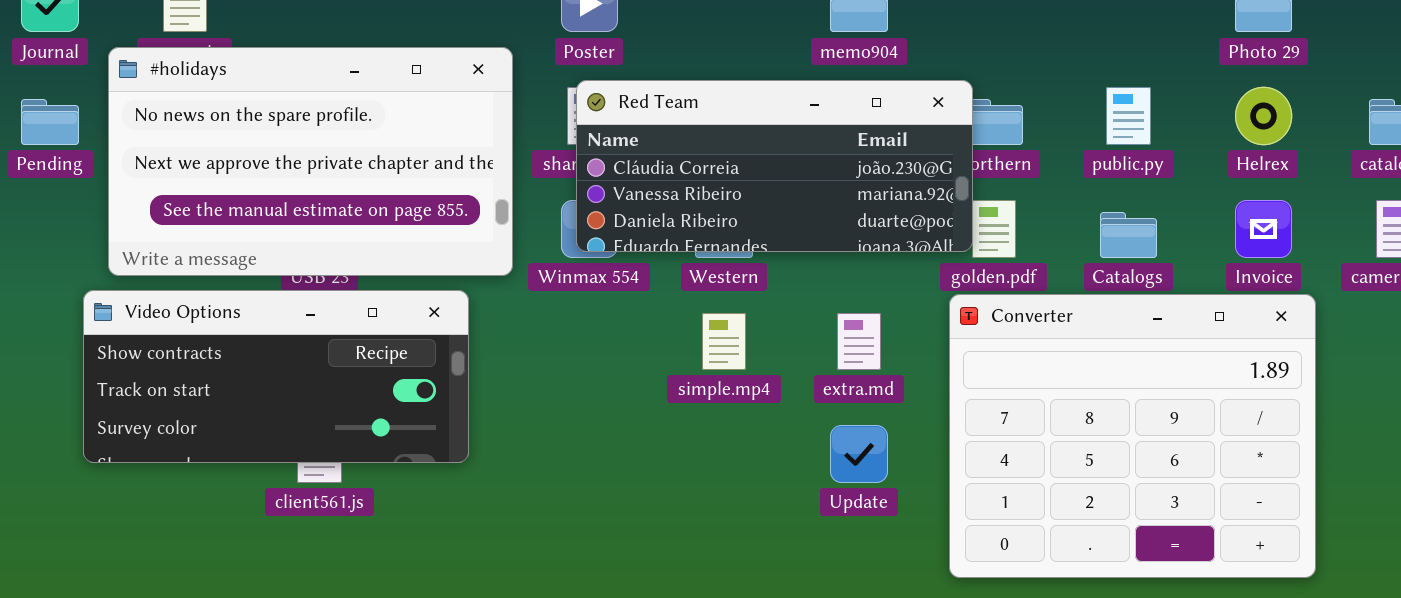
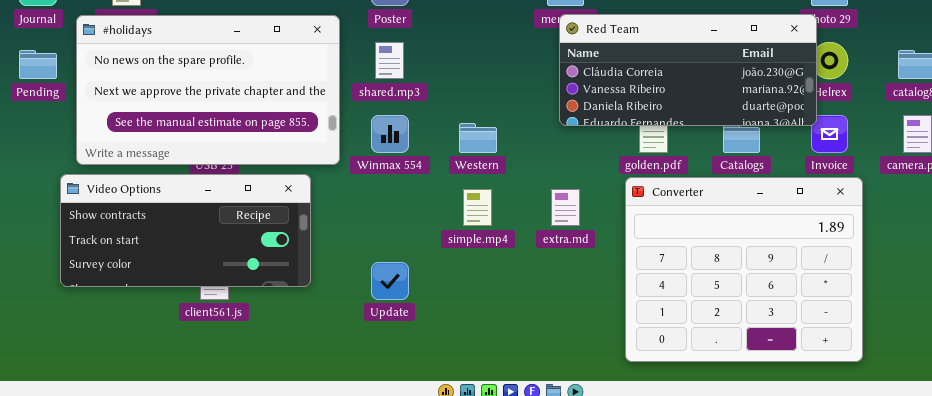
Red Team: [576,80,973,252] -> [559,14,817,126], moved
Update: [830,425,888,483] -> [371,262,409,300], moved

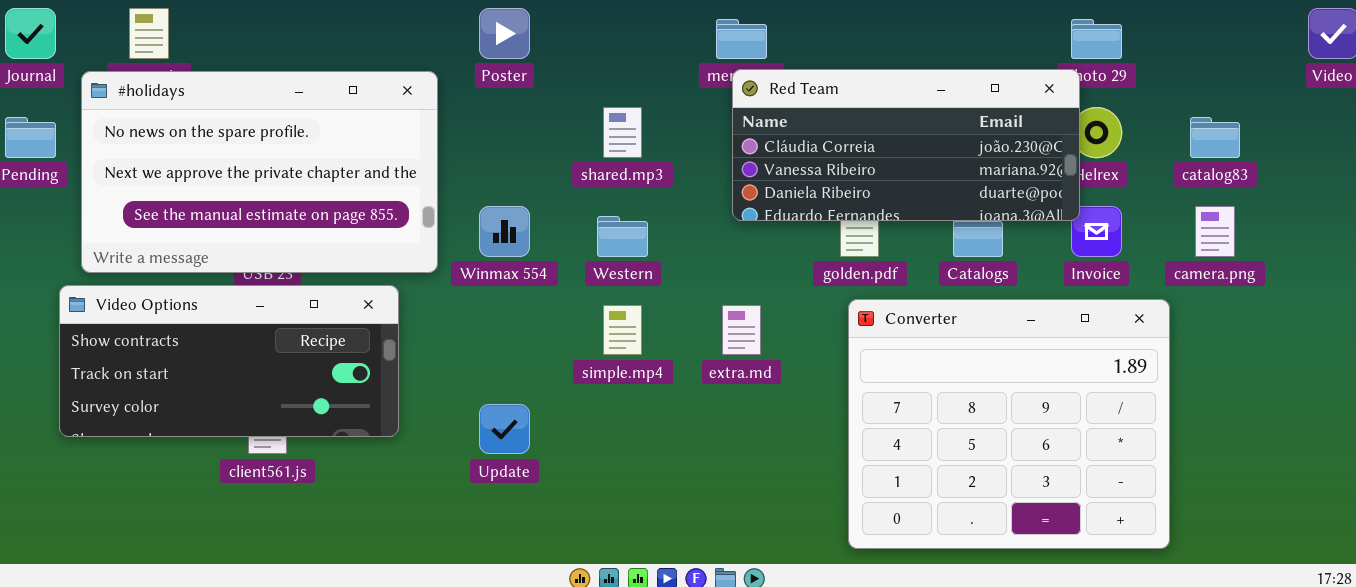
shared.mp3: [375,42,404,79] -> [603,107,642,158], moved
Converter: [625,177,863,362] -> [848,299,1170,549], moved

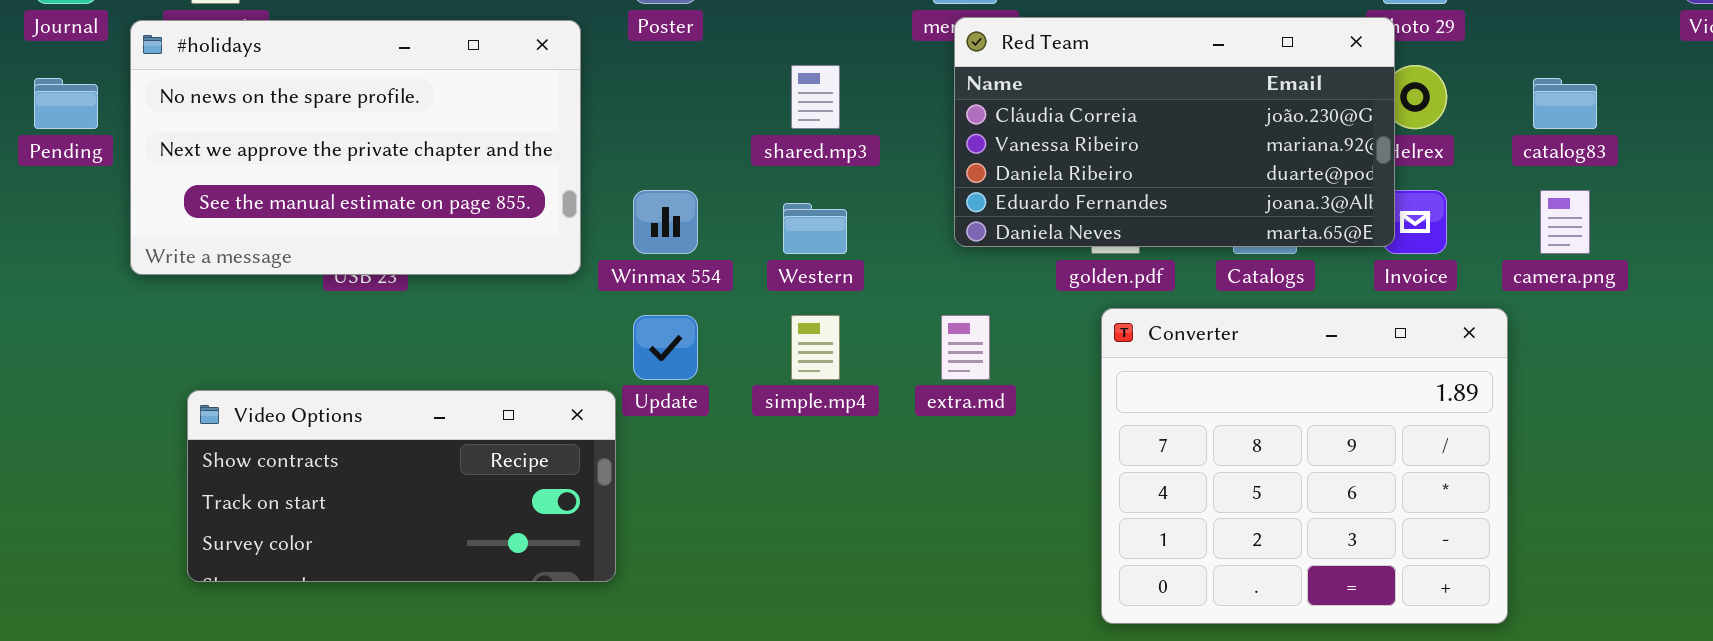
Red Team: [732,69,1080,221] -> [954,17,1395,247], resized
Video Options: [59,285,399,437] -> [187,390,616,582], moved
Update: [479,404,530,454] -> [633,315,698,380], moved

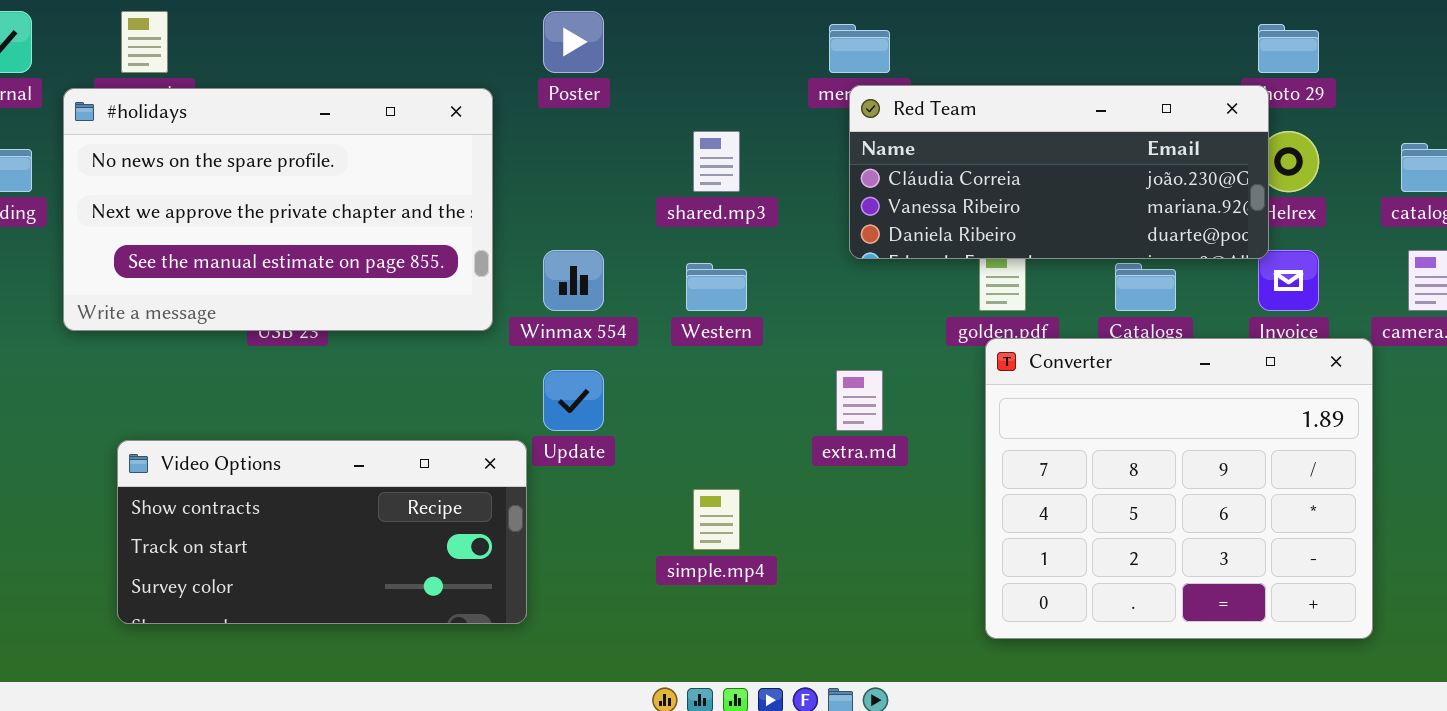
Red Team: [954,17,1395,247] -> [849,85,1269,259], resized
Converter: [1101,308,1508,624] -> [985,338,1373,639], moved
simple.mp4: [791,315,840,380] -> [693,489,740,550], moved

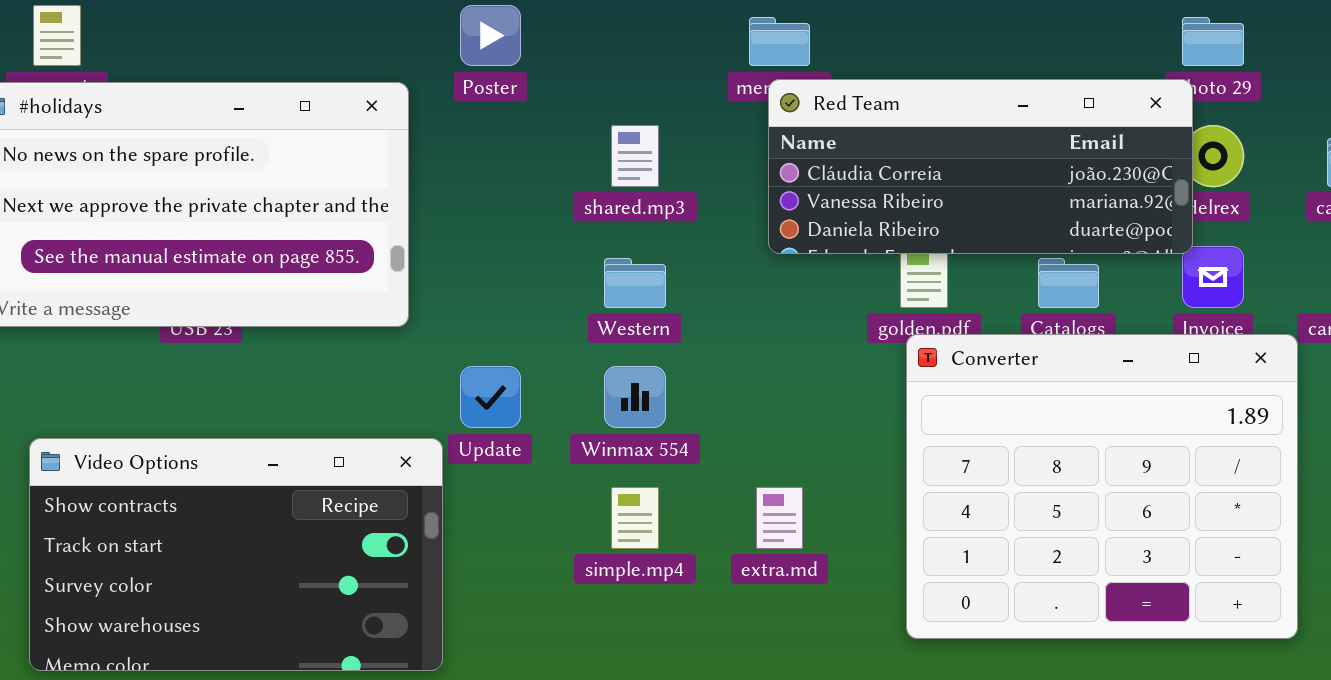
Winmax 554: [543,250,604,311] -> [604,366,666,428], moved
extra.md: [836,370,883,431] -> [756,487,803,549], moved
Video Options: [117,440,527,624] -> [29,438,443,671], resized

